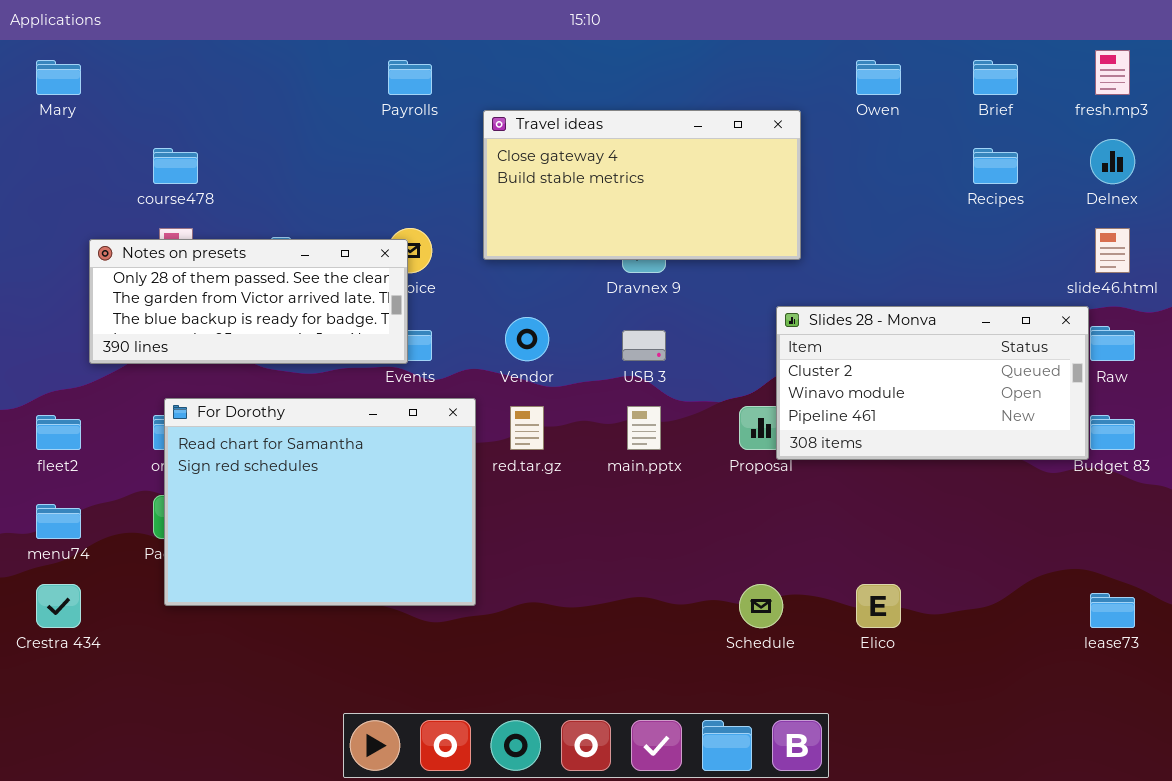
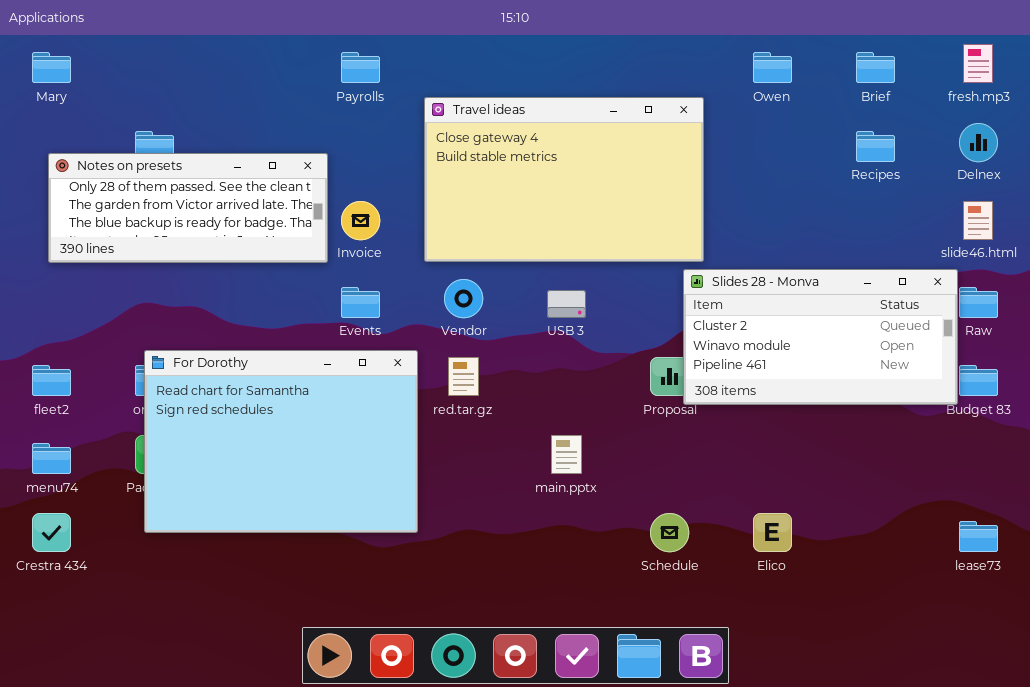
Travel ideas: [483,110,801,260] -> [424,97,704,262], resized
Notes on presets: [89,239,408,364] -> [48,153,328,263], moved
main.pptx: [627,406,661,450] -> [551,435,582,474], moved

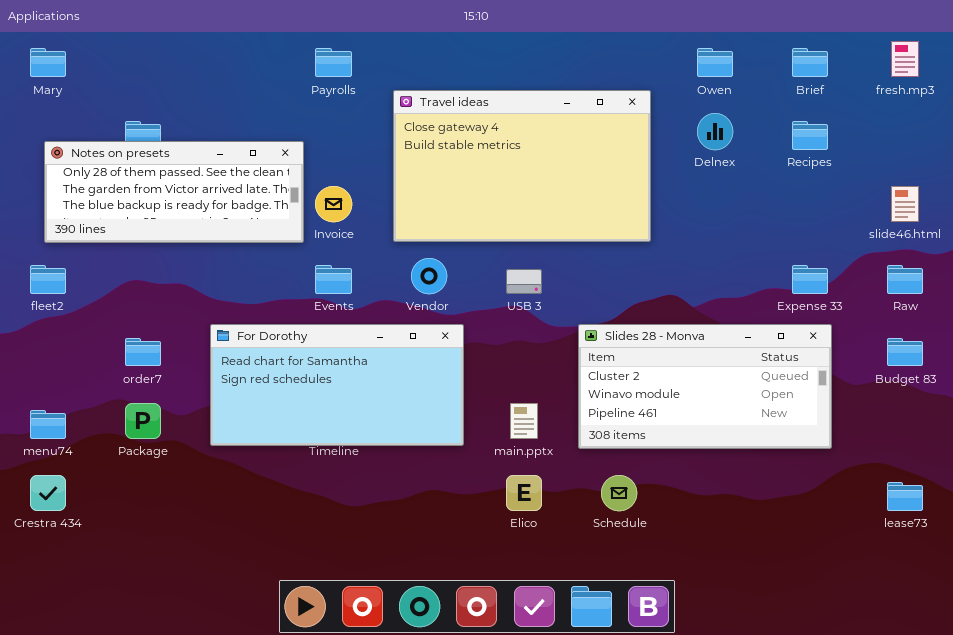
Delnex: [959,123,998,162] -> [697,113,733,150], moved
Slides 28 - Monva: [683,269,958,405] -> [578,324,832,449], moved
For Dorothy: [144,350,418,533] -> [210,324,464,446], moved, resized
fleet2: [32,365,71,396] -> [30,265,66,294], moved
Elico: [753,513,792,552] -> [506,475,542,511], moved

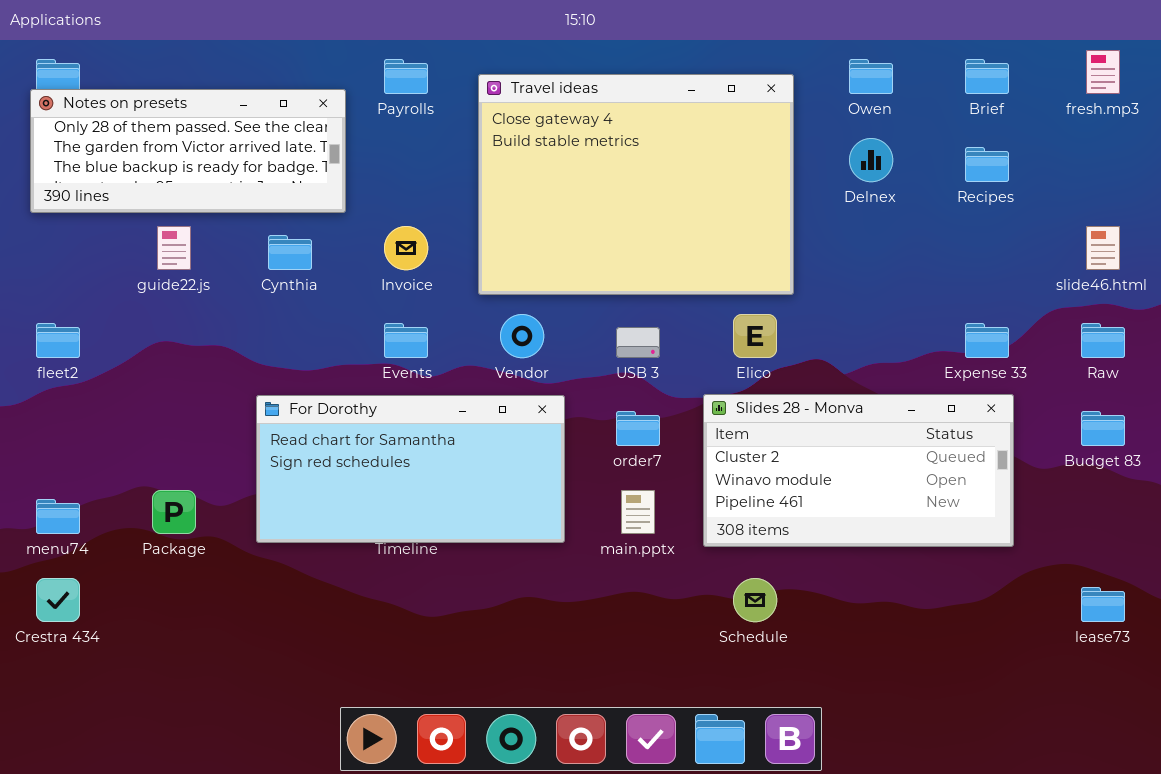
Travel ideas: [393,90,651,242] -> [478,74,794,295], resized
Notes on presets: [44,141,304,243] -> [30,89,346,213], moved
order7: [125,338,161,366] -> [616,411,660,446], moved
Elico: [506,475,542,511] -> [733,314,777,358], moved

